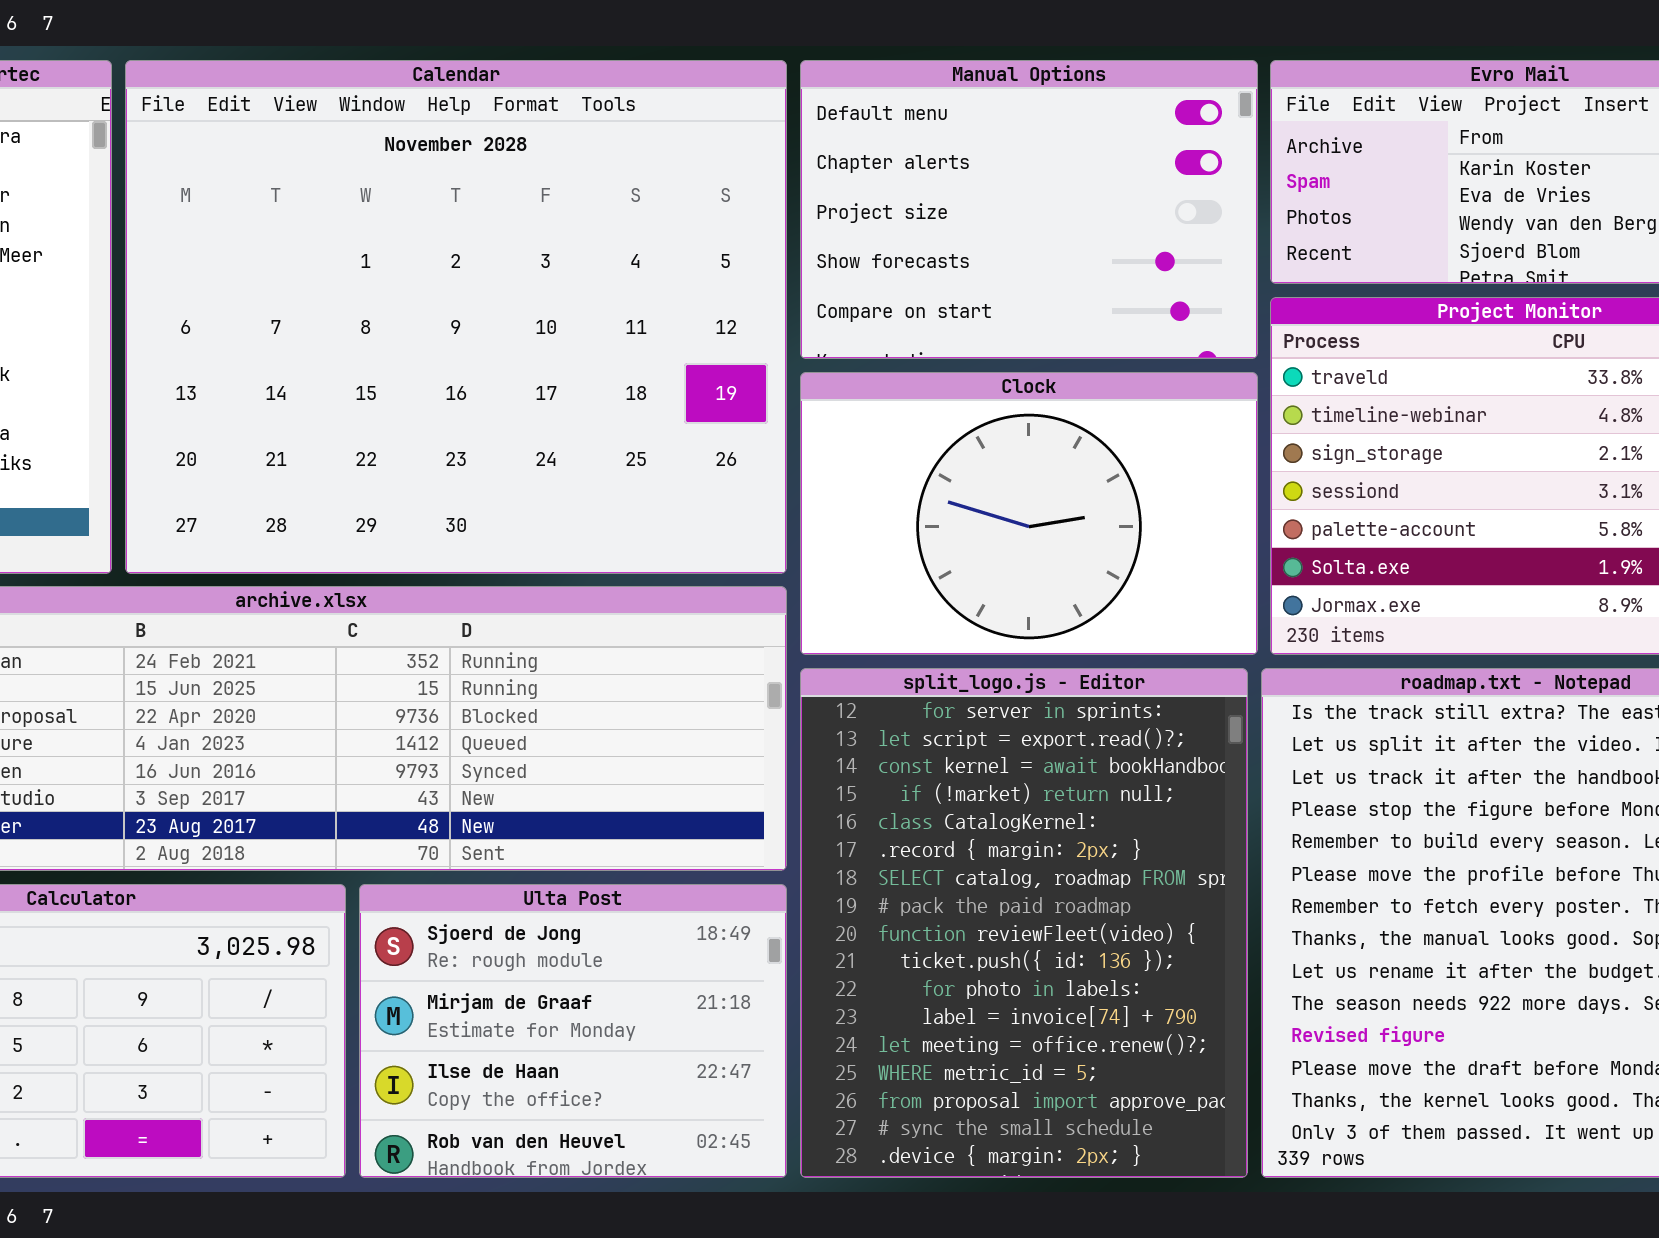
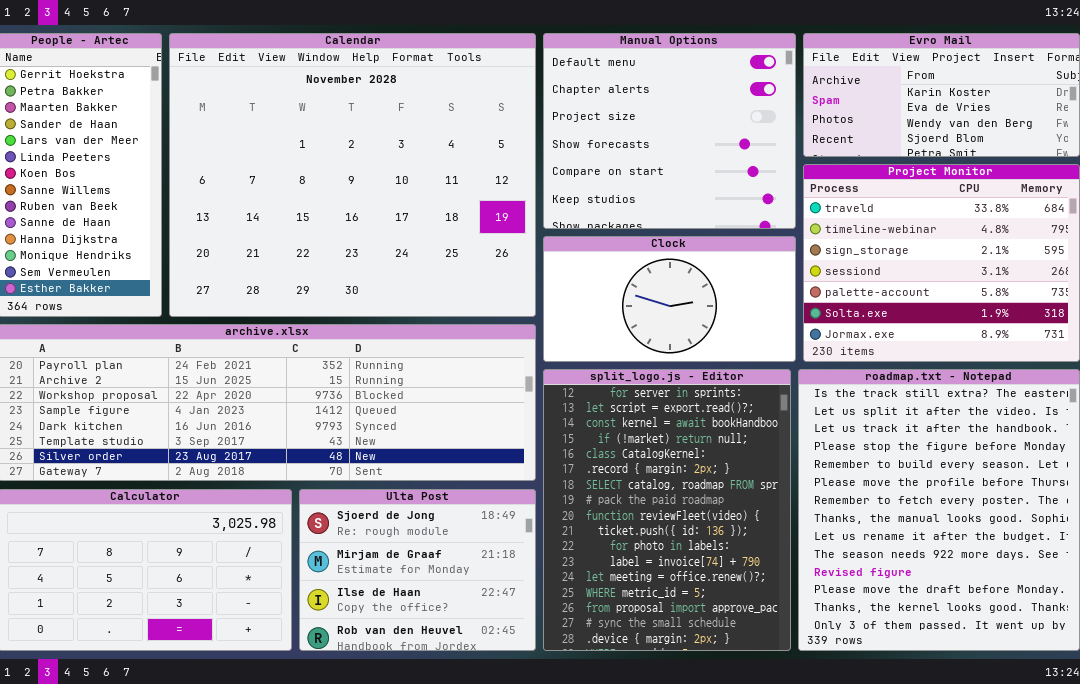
Manual Options: [800,60,1258,359] -> [543,33,796,229], resized
Clock: [800,372,1258,655] -> [543,236,796,362], resized

